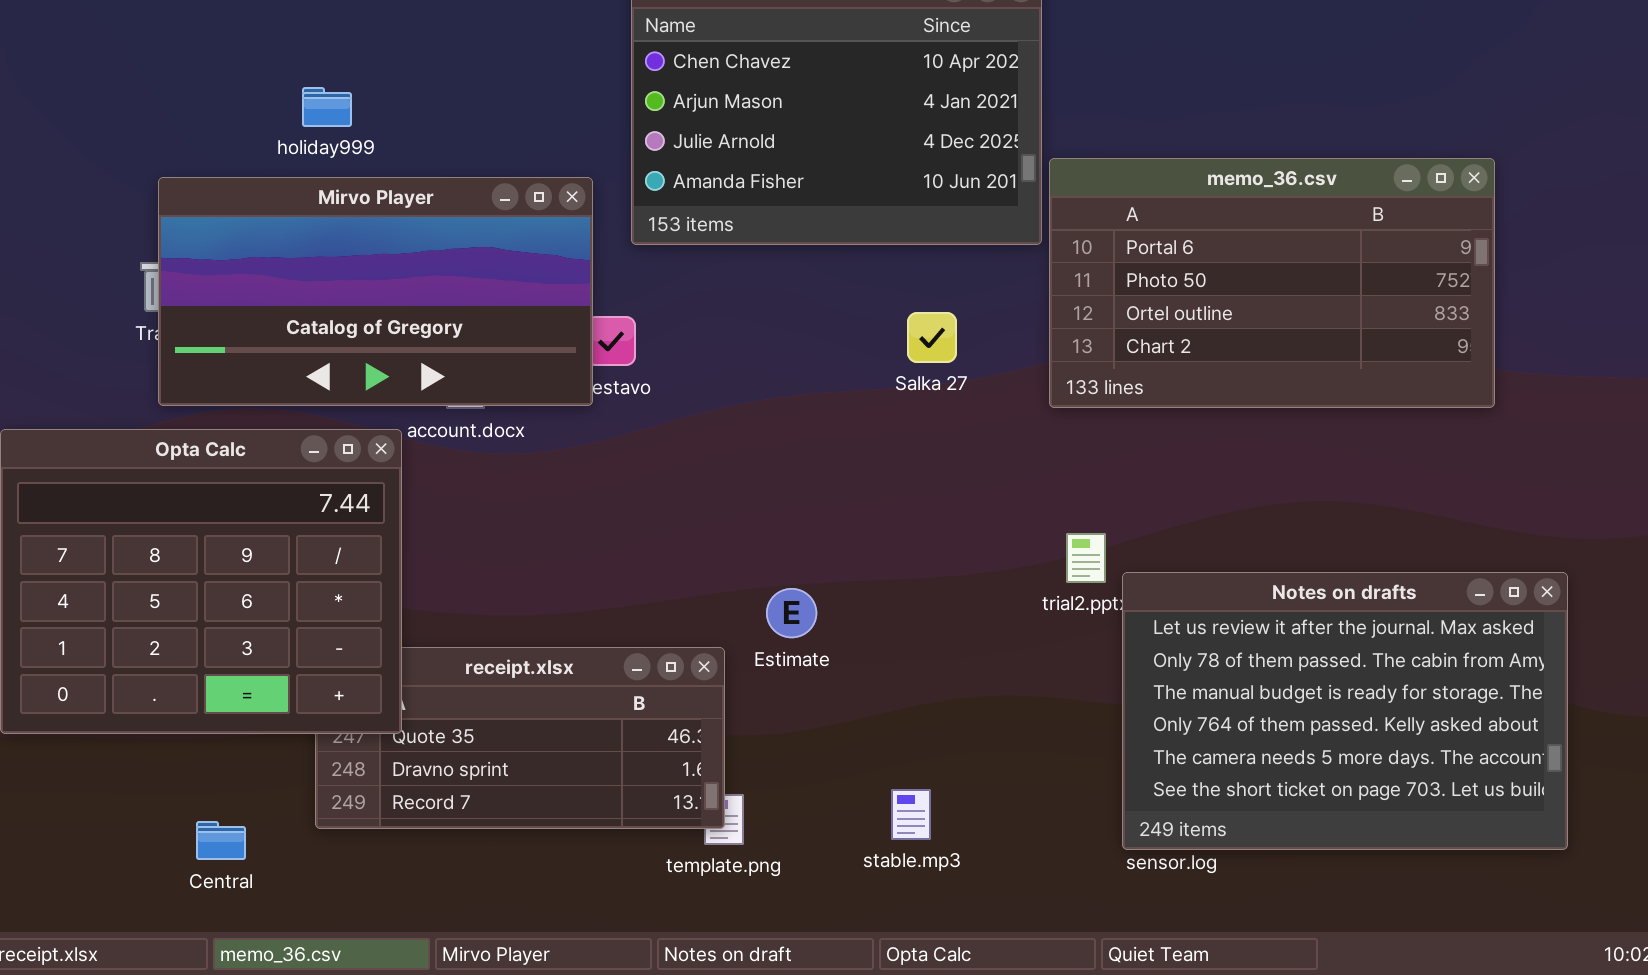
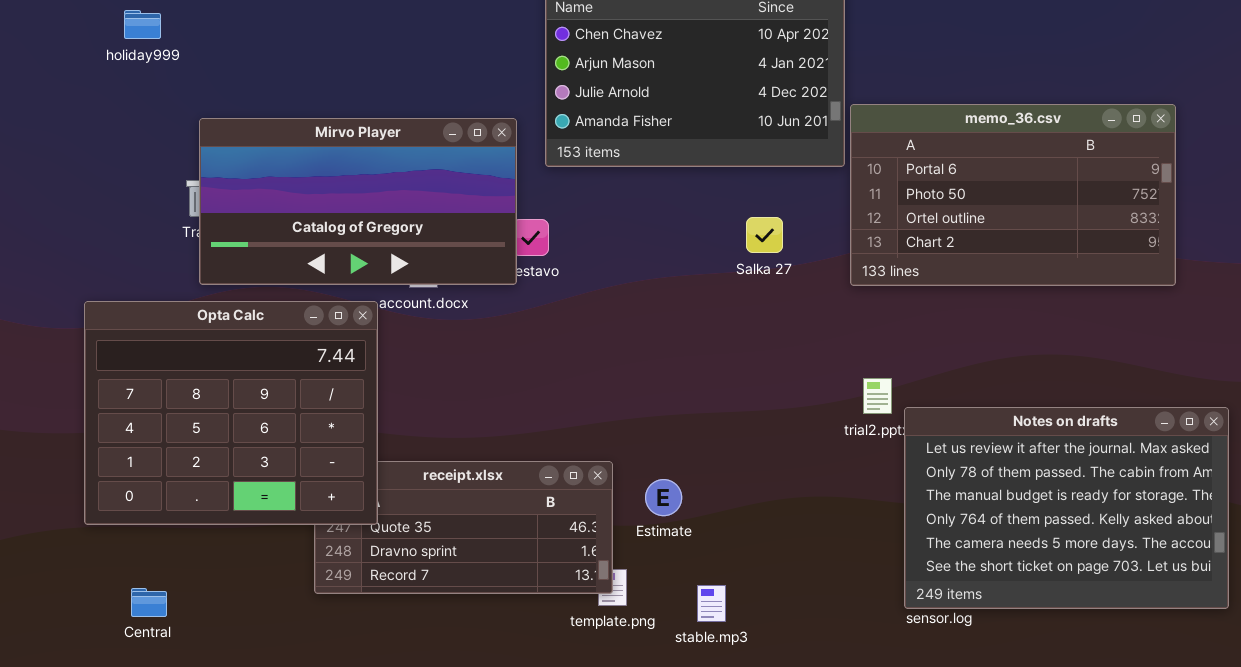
holiday999: [302,87,352,127] -> [124,10,161,39], moved
Estimate: [766,588,817,638] -> [645,479,682,516], moved
stable.mp3: [891,789,931,840] -> [697,585,726,622], moved
Central: [196,821,246,860] -> [131,588,167,617], moved

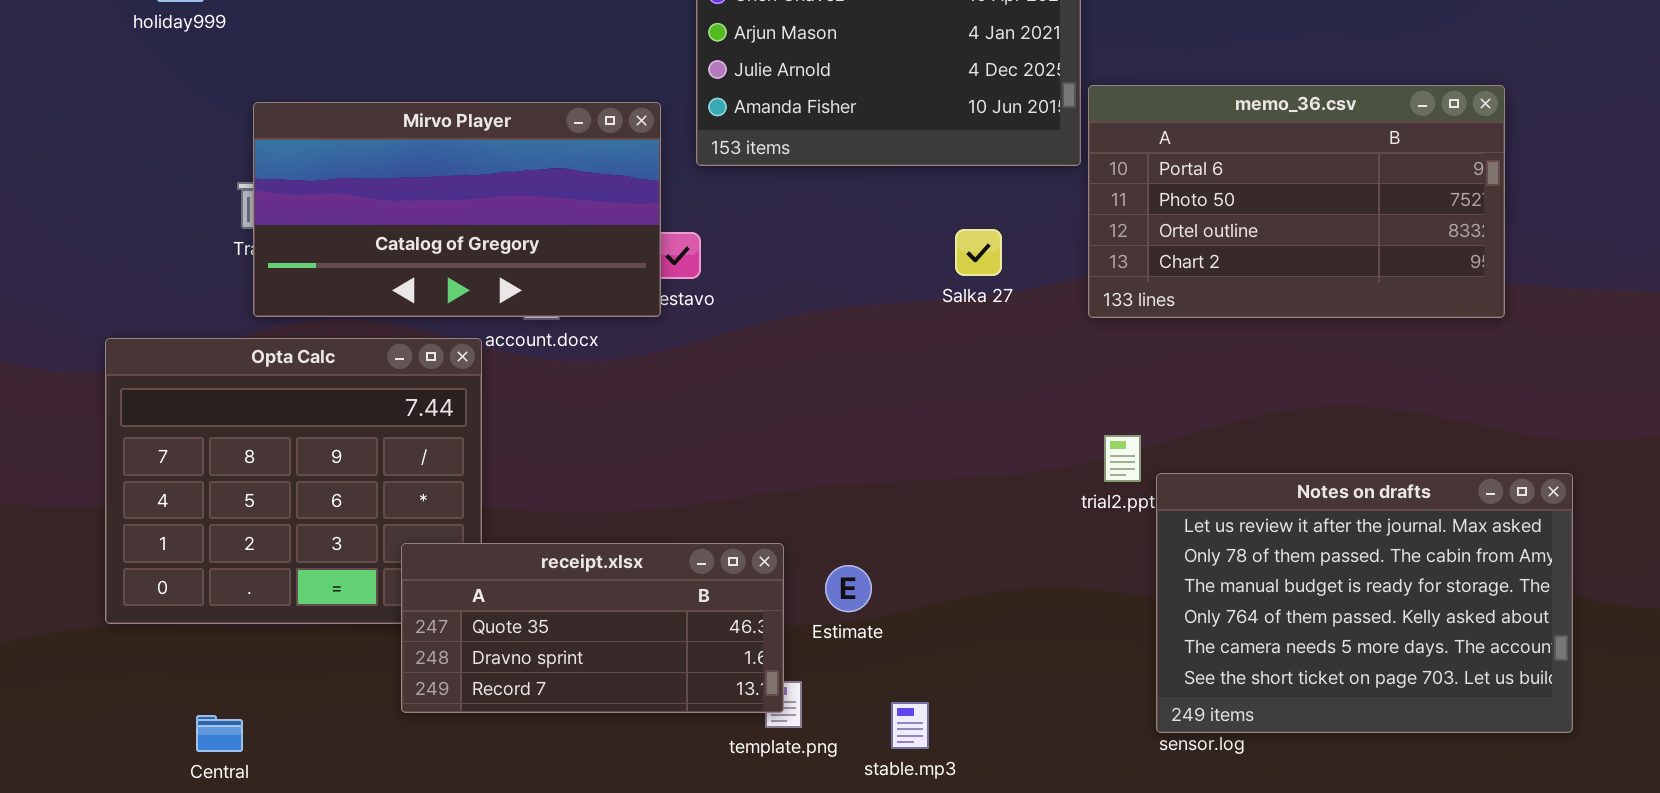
receipt.xlsx: [314,461,613,594] -> [401,543,784,713], raised
Central: [131,588,167,617] -> [196,715,243,752], moved

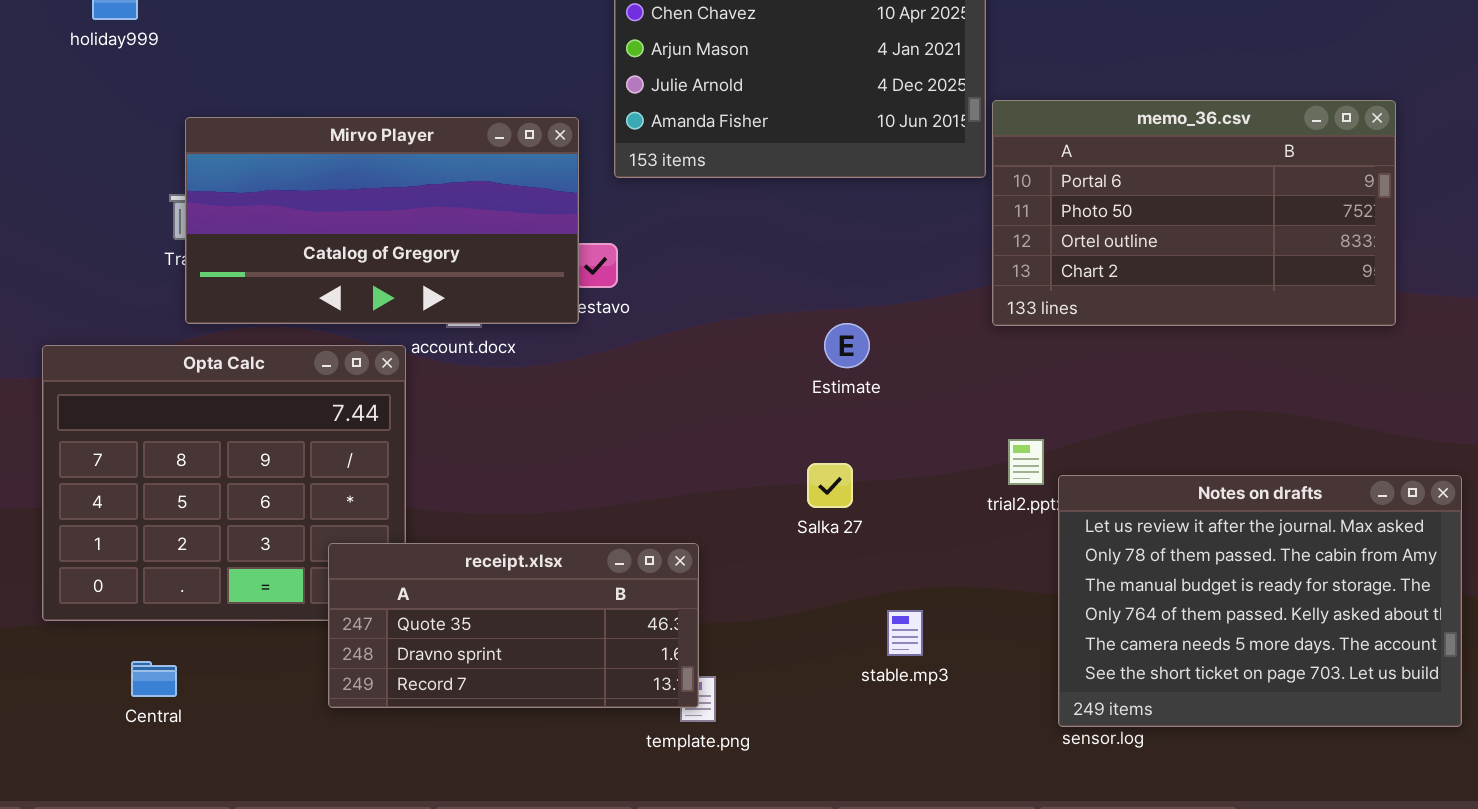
Salka 27: [955,229,1002,276] -> [807,463,853,508], moved
Estimate: [825,565,872,612] -> [824,323,870,368], moved
stable.mp3: [891,702,929,749] -> [887,610,923,656], moved
Central: [196,715,243,752] -> [131,661,177,697], moved

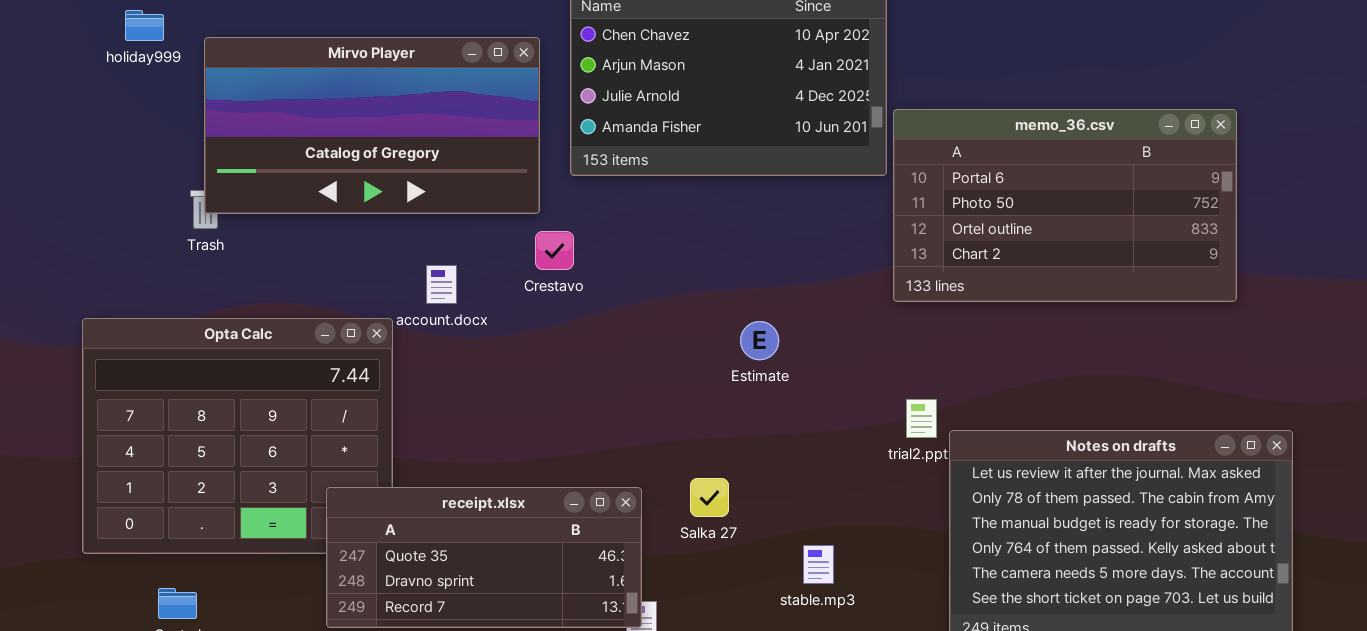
Mirvo Player: [185,117,579,324] -> [204,37,540,214], moved
Estimate: [824,323,870,368] -> [740,321,779,360], moved
Salka 27: [807,463,853,508] -> [690,478,729,517], moved

